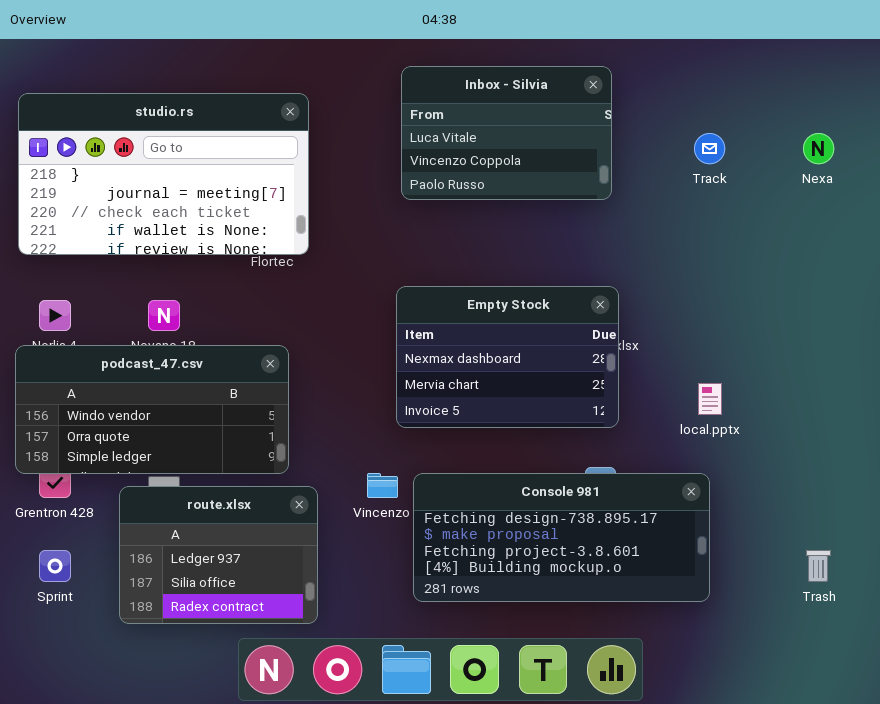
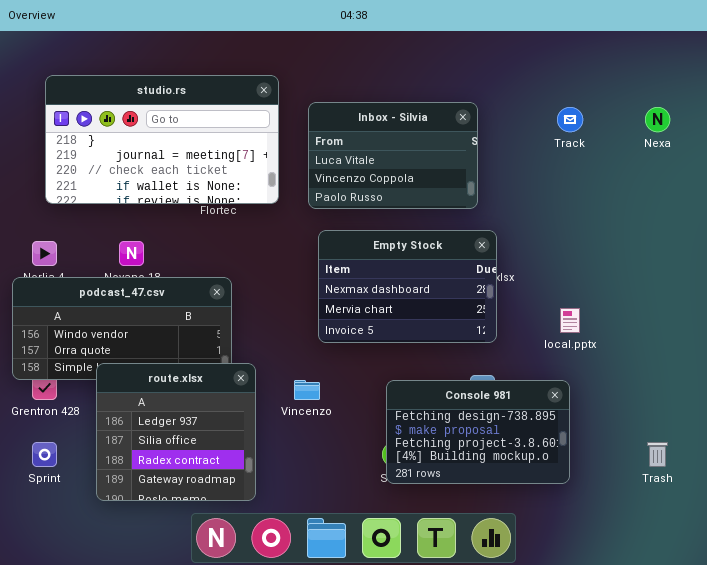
Inbox - Silvia: [401,66,612,200] -> [308,102,478,209], moved
studio.rs: [18,93,309,255] -> [45,75,279,204], moved
Console 981: [413,473,710,602] -> [386,380,570,484], resized
route.xlsx: [119,486,318,624] -> [96,363,256,501], resized

